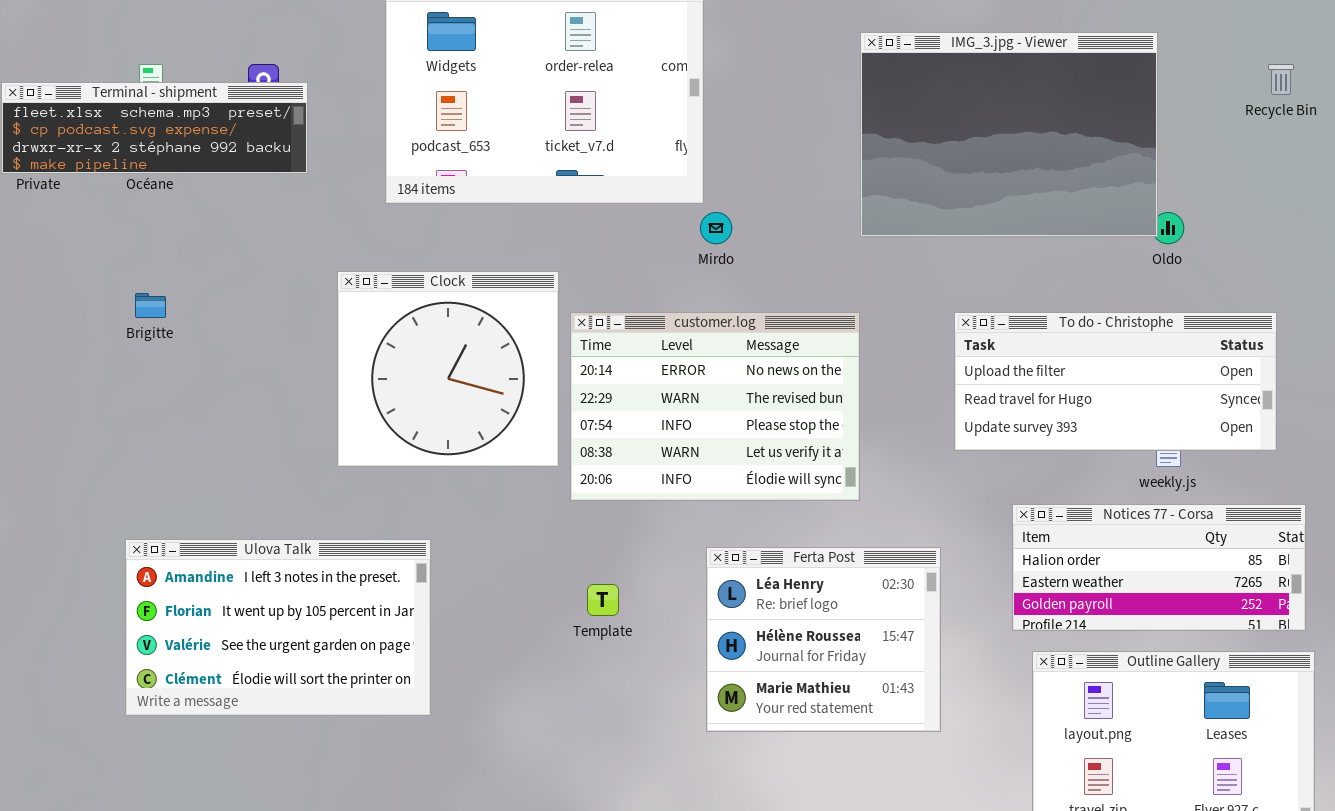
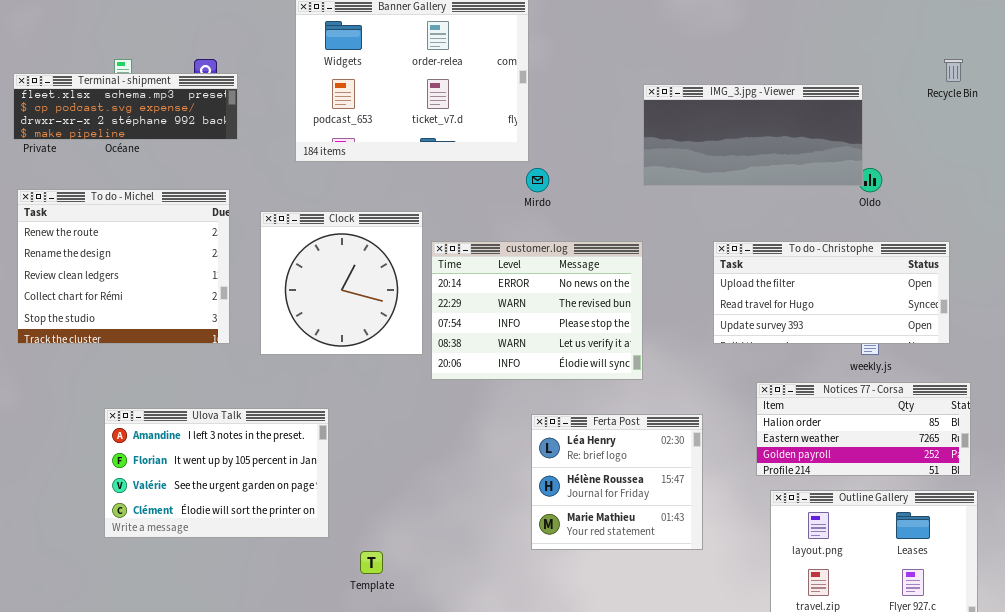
IMG_3.jpg - Viewer: [860,32,1158,237] -> [643,84,863,186], resized
To do - Michel: none -> [17,189,230,344], opened
Template: [587,584,619,616] -> [360,551,383,574], moved

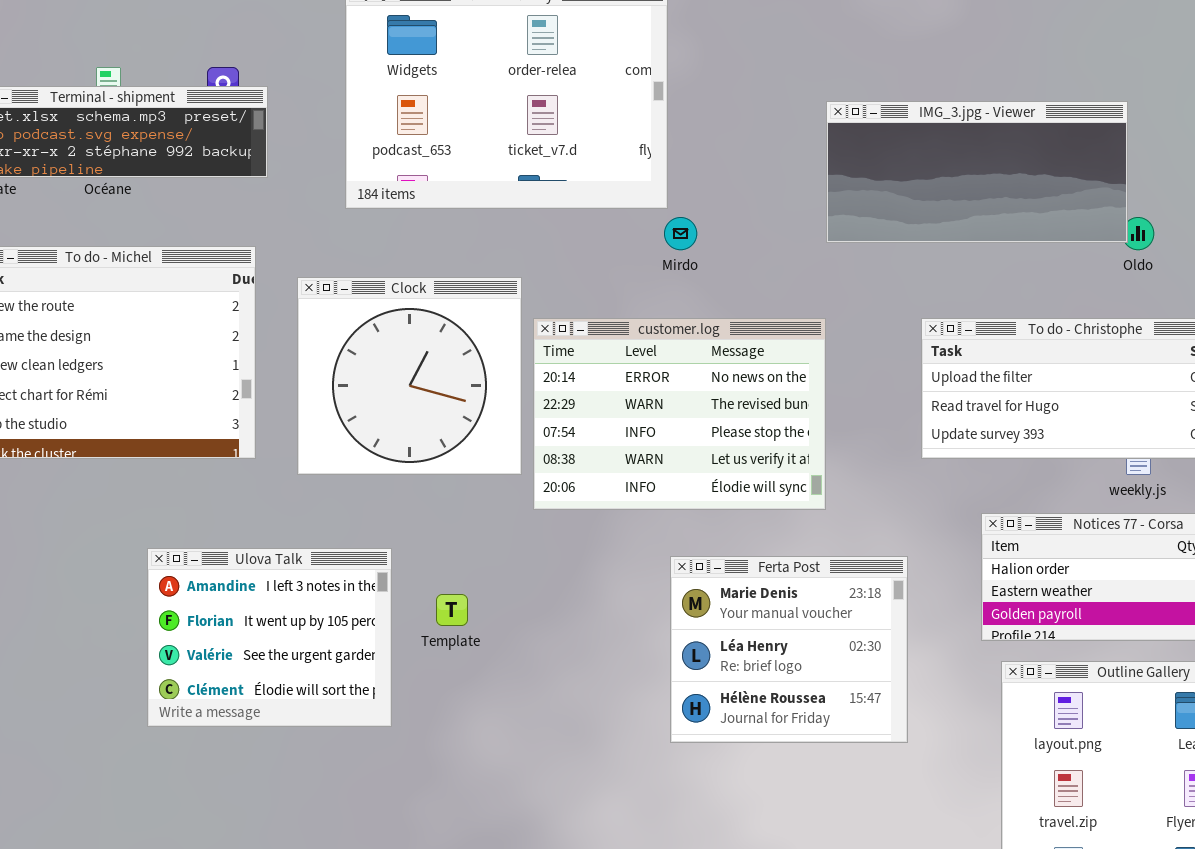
Ulova Talk: [104,408,329,538] -> [147,548,392,727], resized
Ferta Post: [531,414,703,550] -> [670,556,908,743], scrolled up 1 row
Template: [360,551,383,574] -> [436,594,468,626], moved

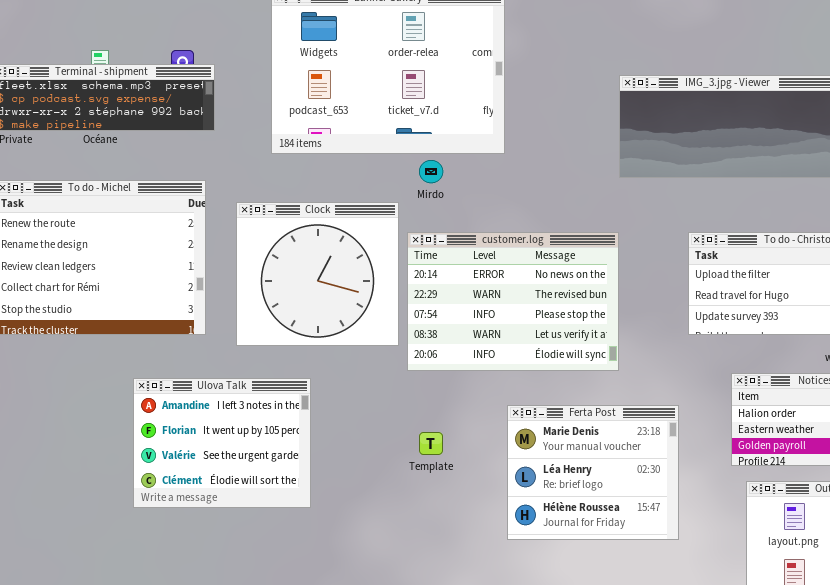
Mirdo: [664,217,697,250] -> [419,160,443,183], moved
Ulova Talk: [147,548,392,727] -> [133,378,311,508], moved
Template: [436,594,468,626] -> [419,432,443,455], moved

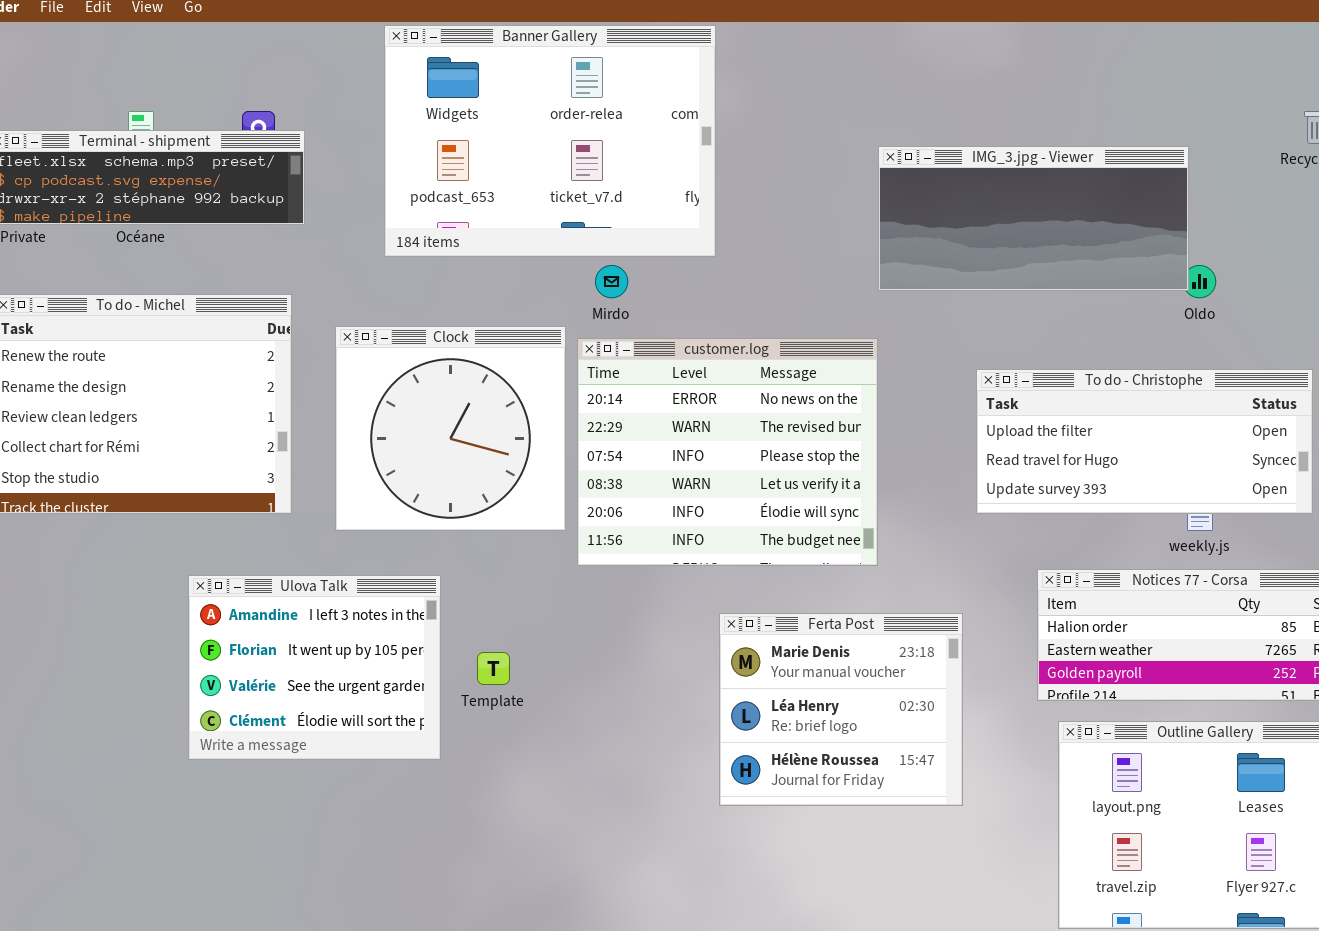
customer.log: [407,232,619,371] -> [577,338,878,566], resized
Template: [419,432,443,455] -> [477,652,510,685], moved

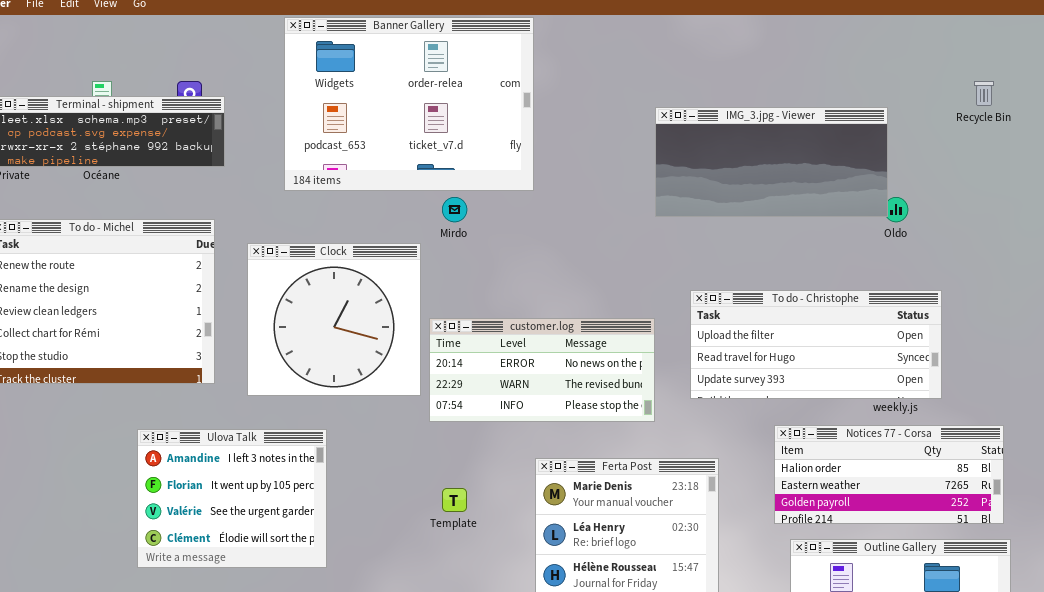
customer.log: [577,338,878,566] -> [429,318,655,422], resized
To do - Christophe: [976,369,1313,514] -> [690,290,942,399], moved
Template: [477,652,510,685] -> [442,488,467,512], moved

